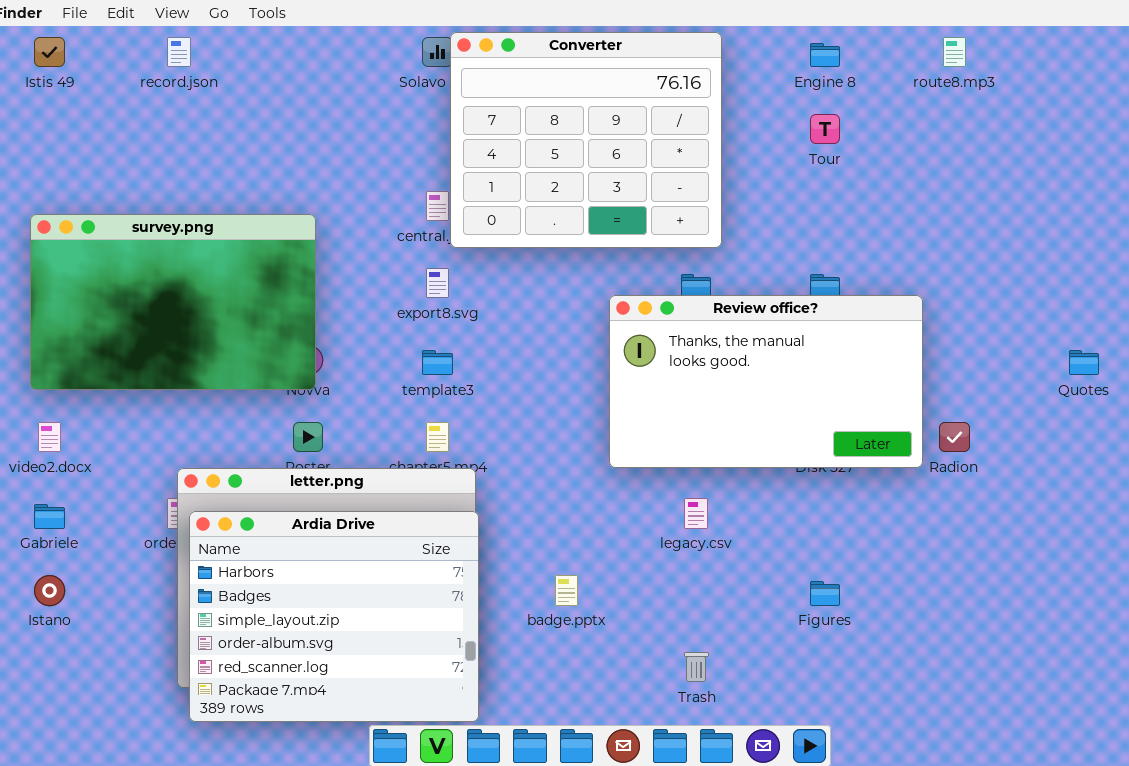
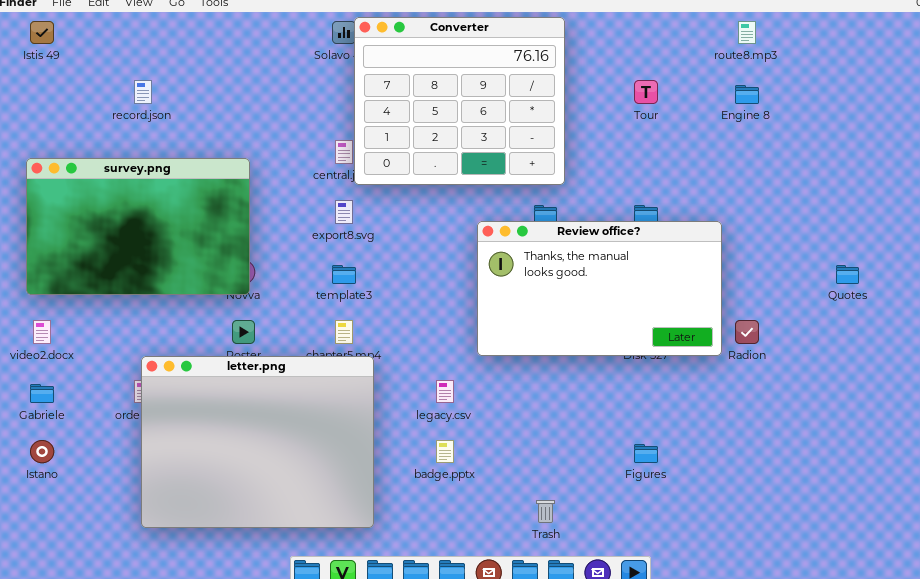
record.json: [167,37,191,67] -> [134,80,152,104], moved
Engine 8: [810,43,840,67] -> [735,85,759,104], moved
legacy.csv: [684,498,708,529] -> [436,380,454,403], moved
Ardia Drive: [189,511,479,722] -> none, closed

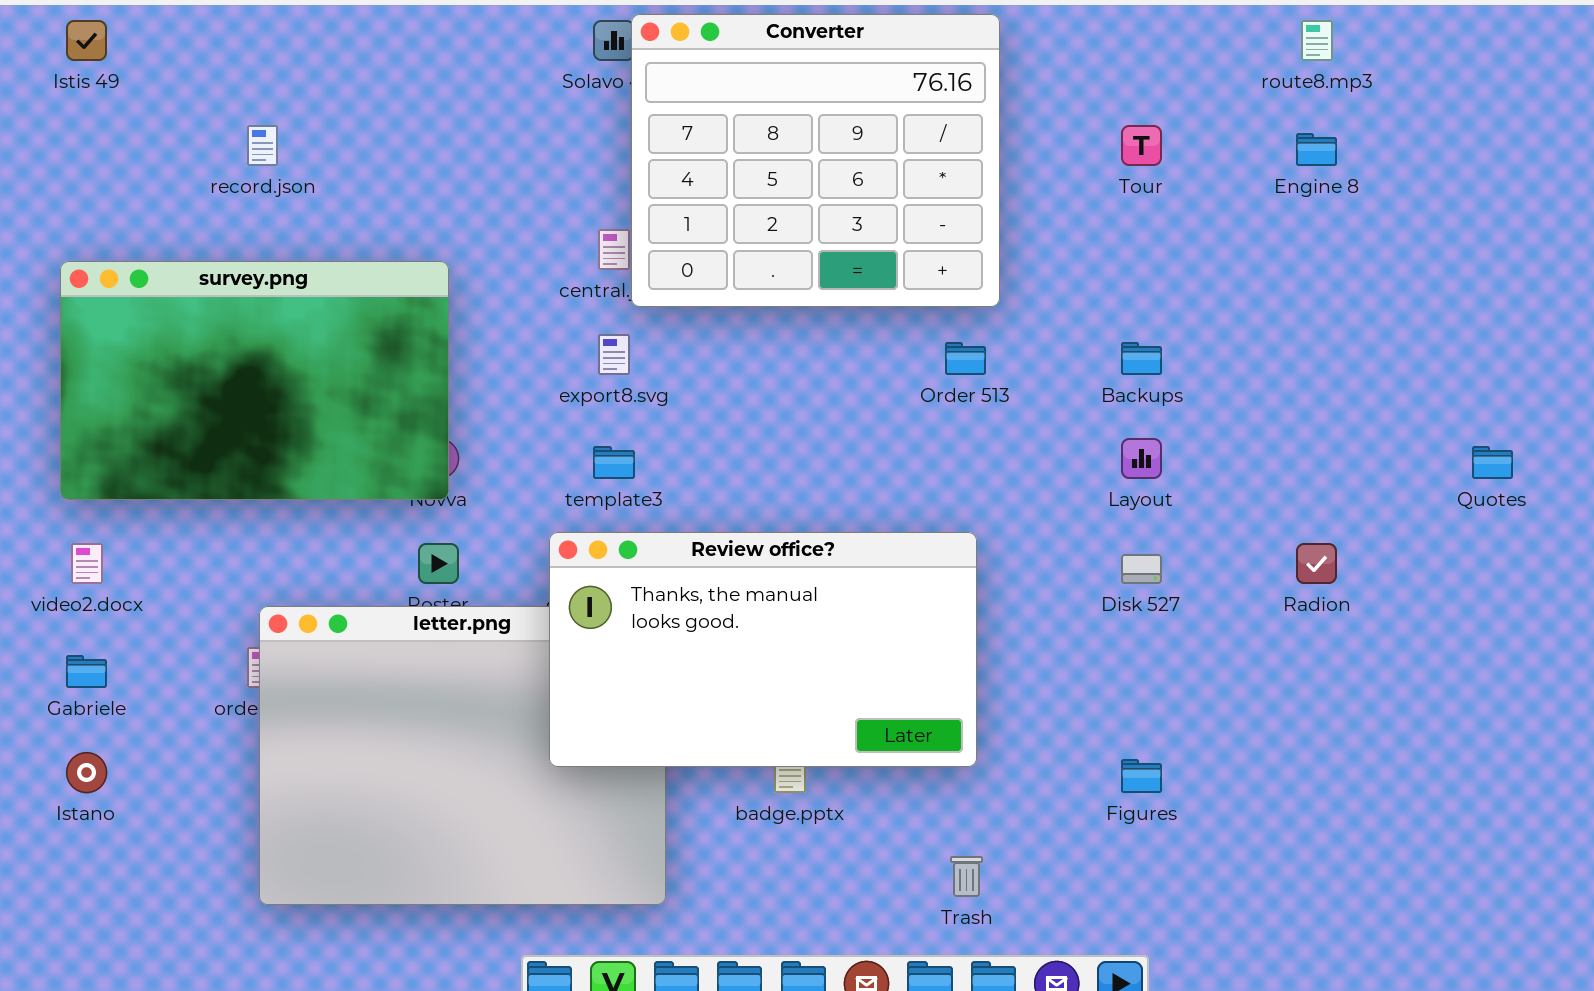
Review office?: [477,221,722,356] -> [549,532,977,767], moved

